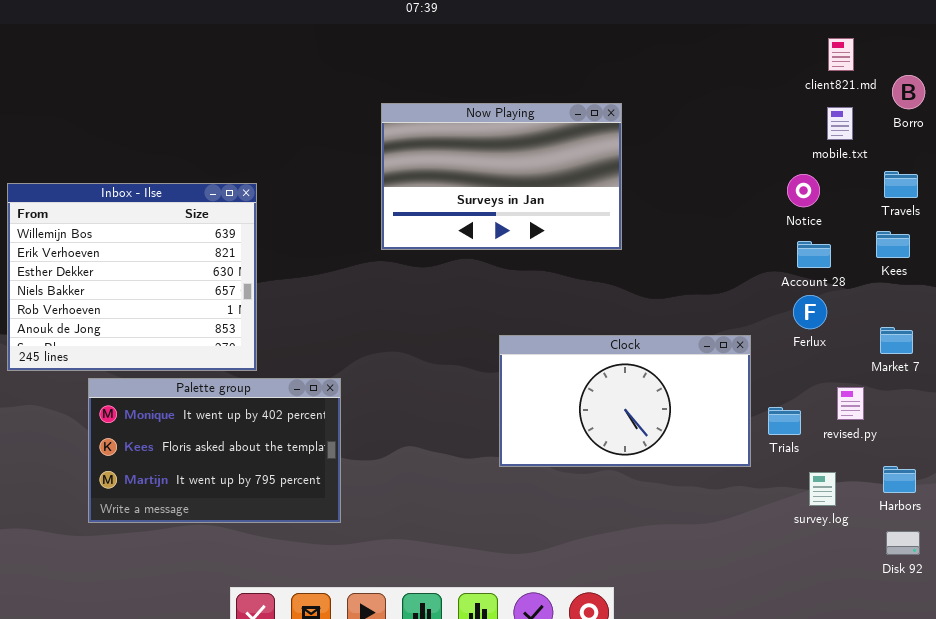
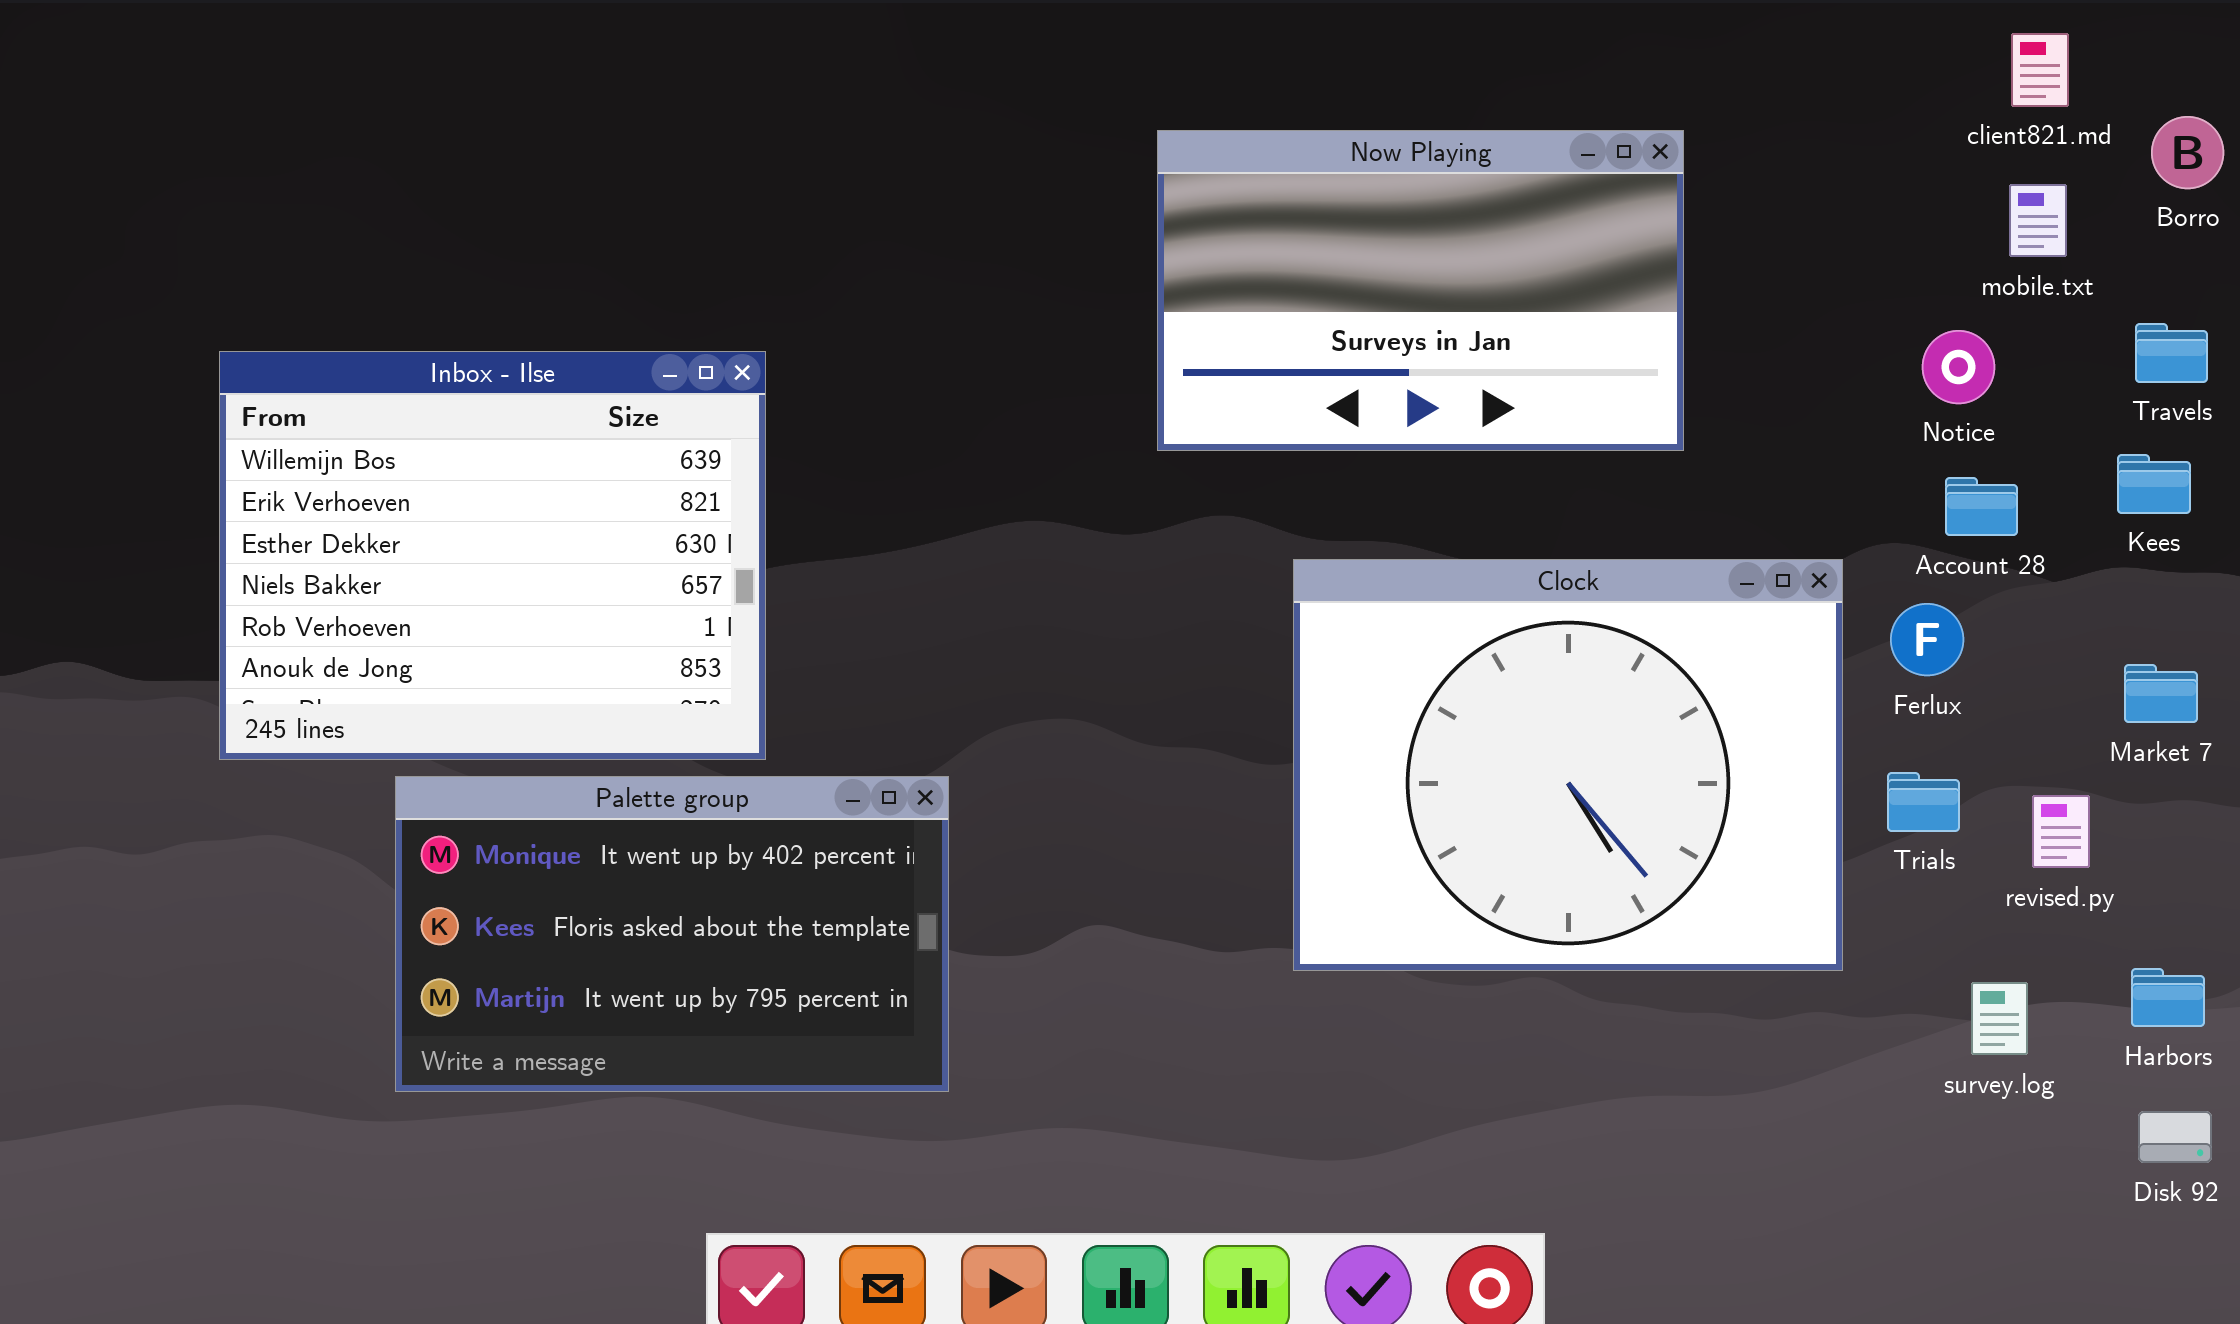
Now Playing: [381,103,622,250] -> [1157,130,1684,451], moved
Ferlux: [793,295,827,329] -> [1890,603,1964,676], moved
Clock: [499,335,751,467] -> [1293,559,1843,971], resized
Trials: [768,407,801,435] -> [1887,772,1960,832], moved

